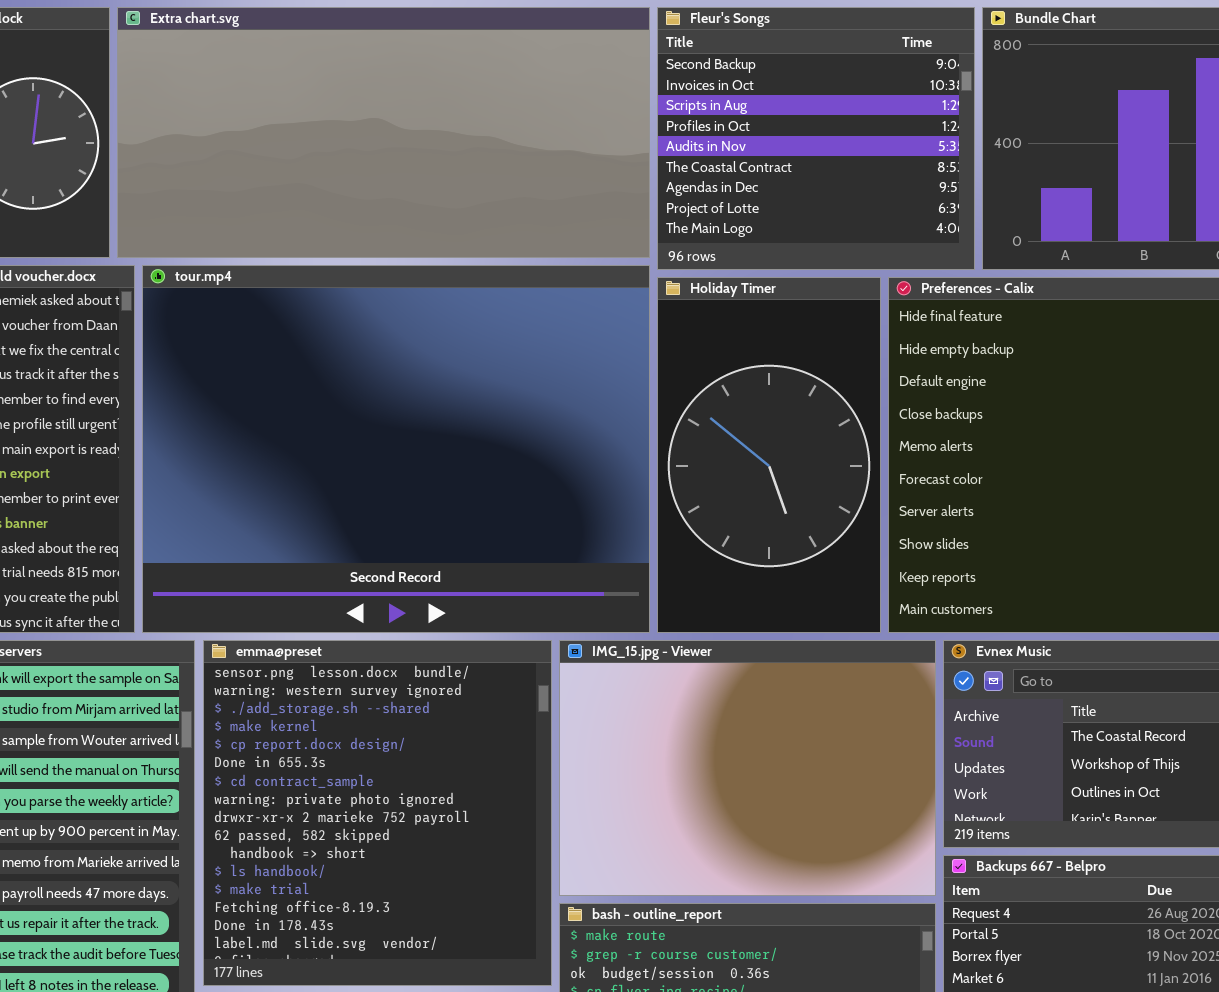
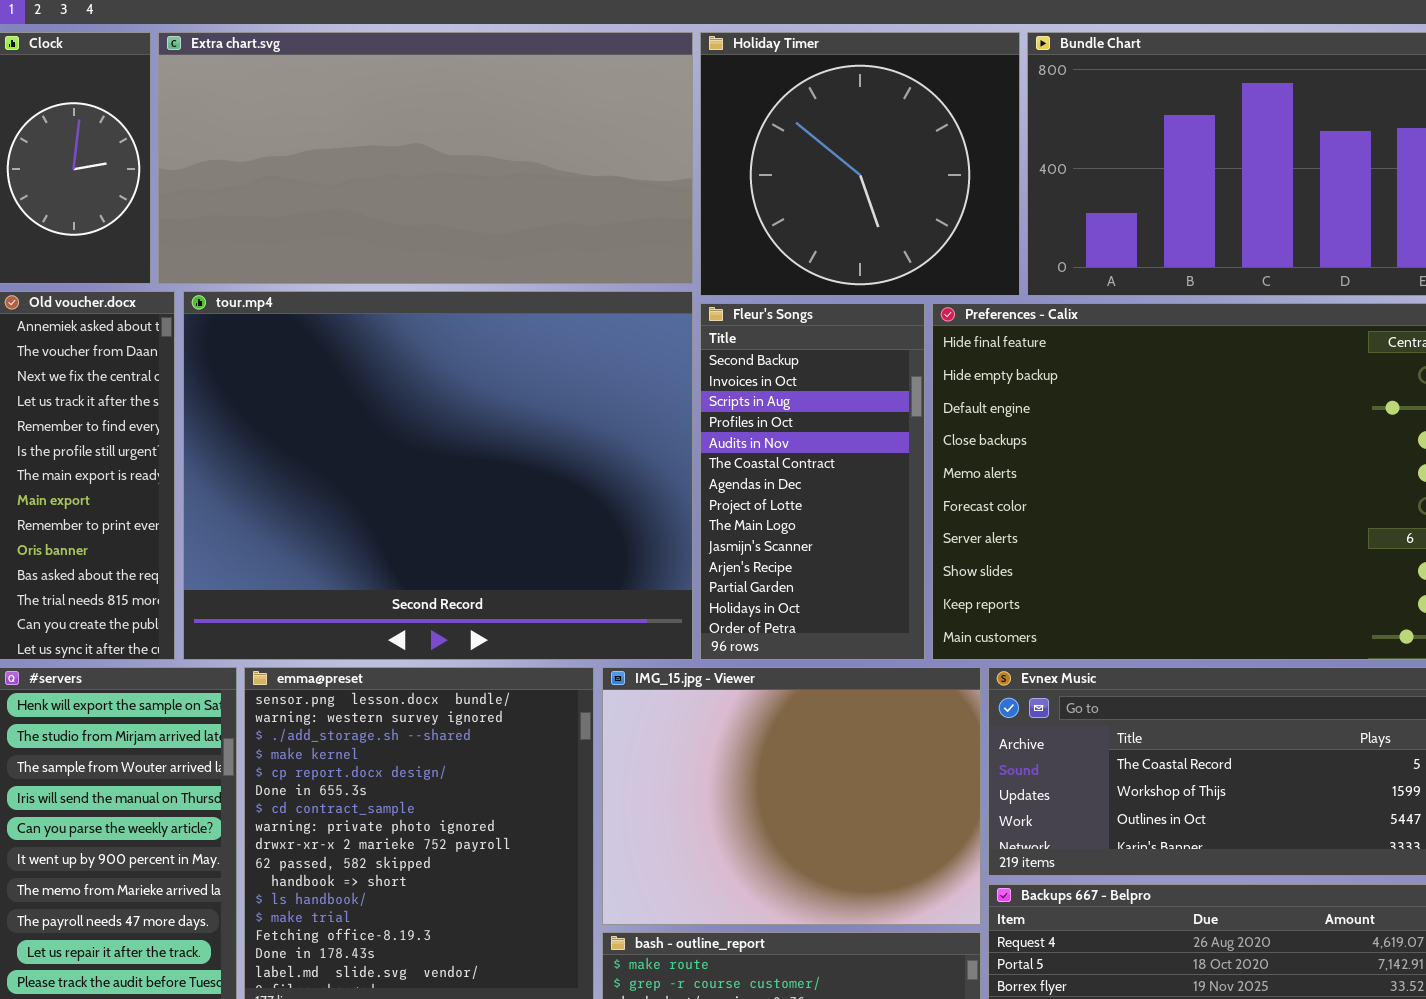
Fleur's Songs: [657,7,975,270] -> [700,303,925,660], moved, resized
Holiday Timer: [657,277,881,633] -> [700,32,1020,296], moved, resized

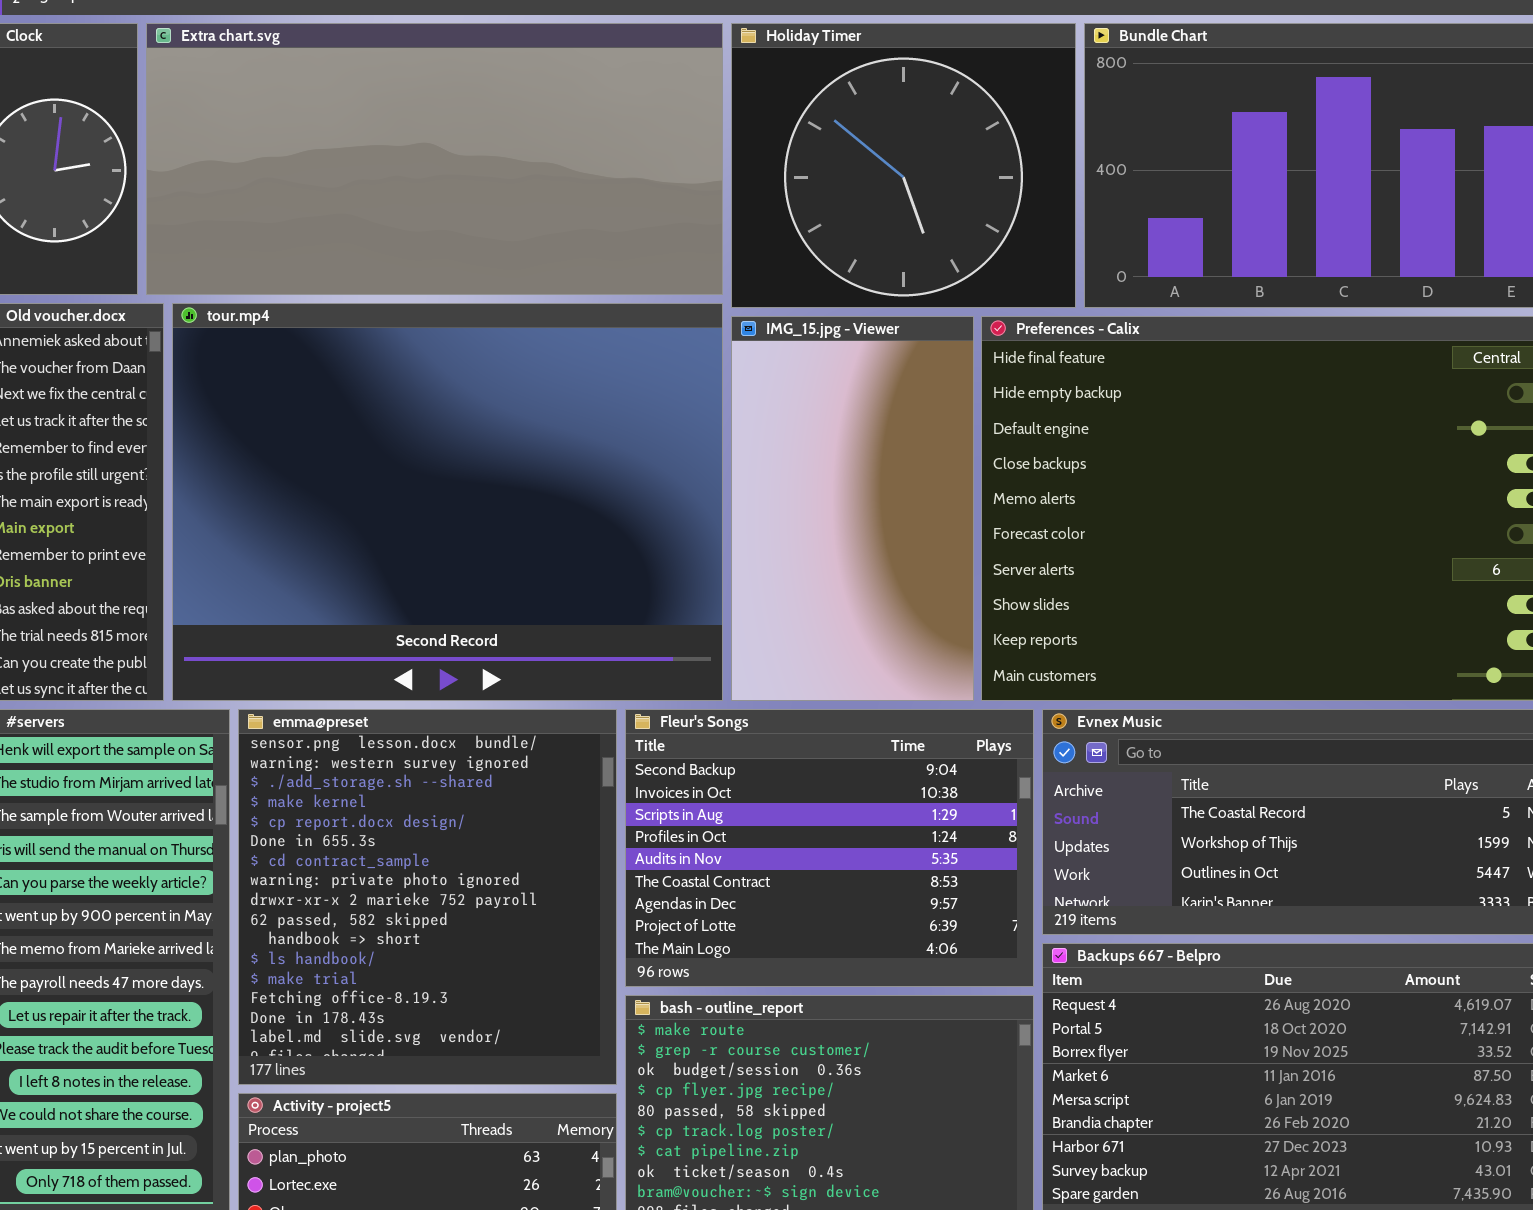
Fleur's Songs: [700,303,925,660] -> [625,709,1034,987], moved, resized
IMG_15.jpg - Viewer: [602,667,981,925] -> [731,316,974,701], moved, resized

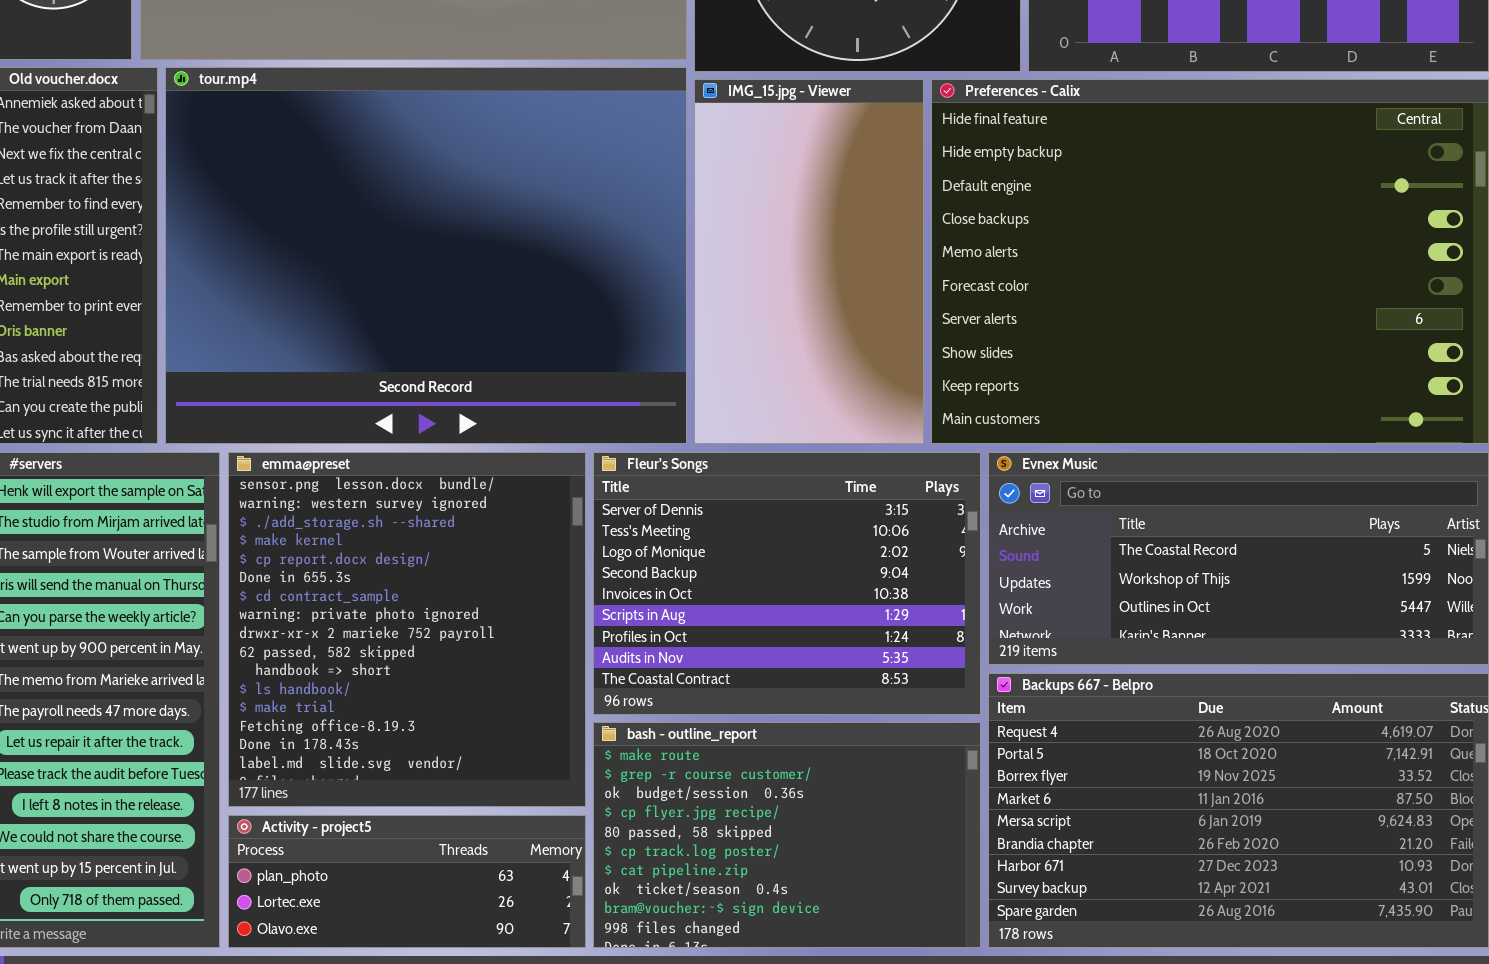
Fleur's Songs: [625,709,1034,987] -> [593,452,981,715], scrolled up 3 rows

